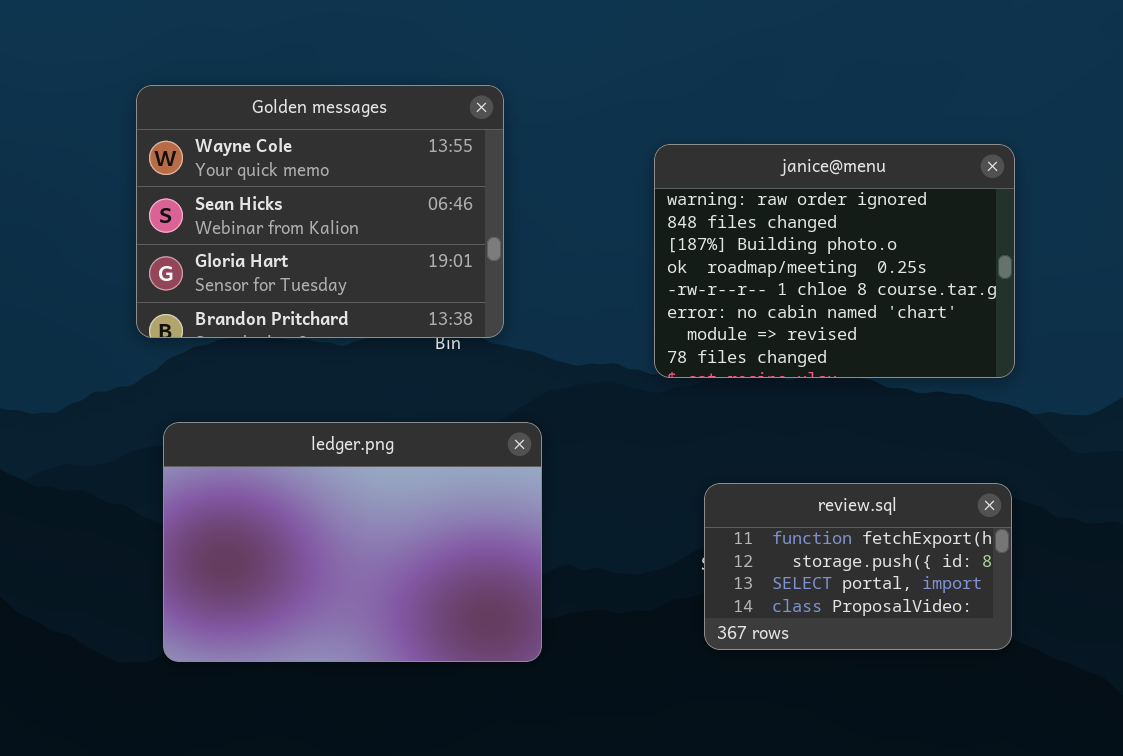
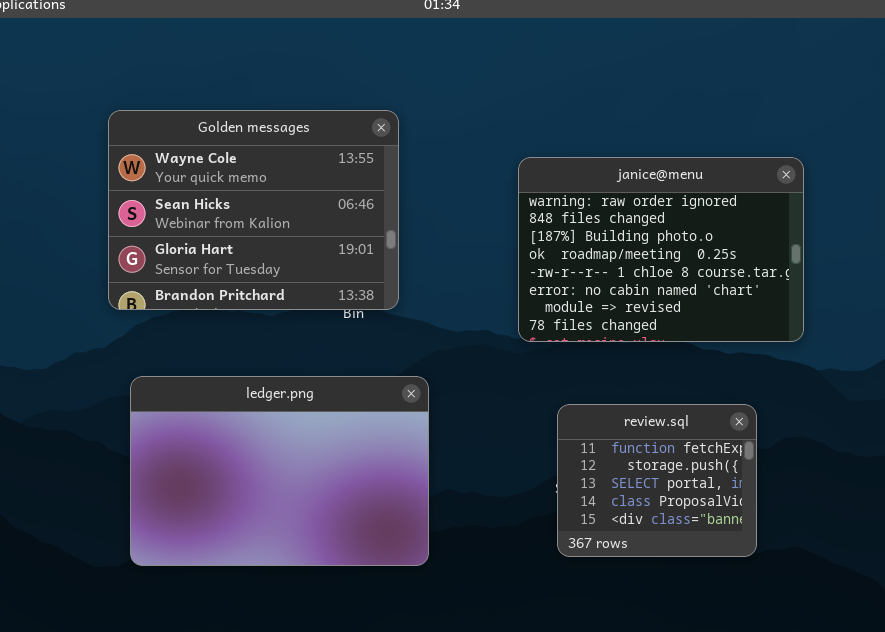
review.sql: [704,483,1012,650] -> [557,404,757,557], resized

